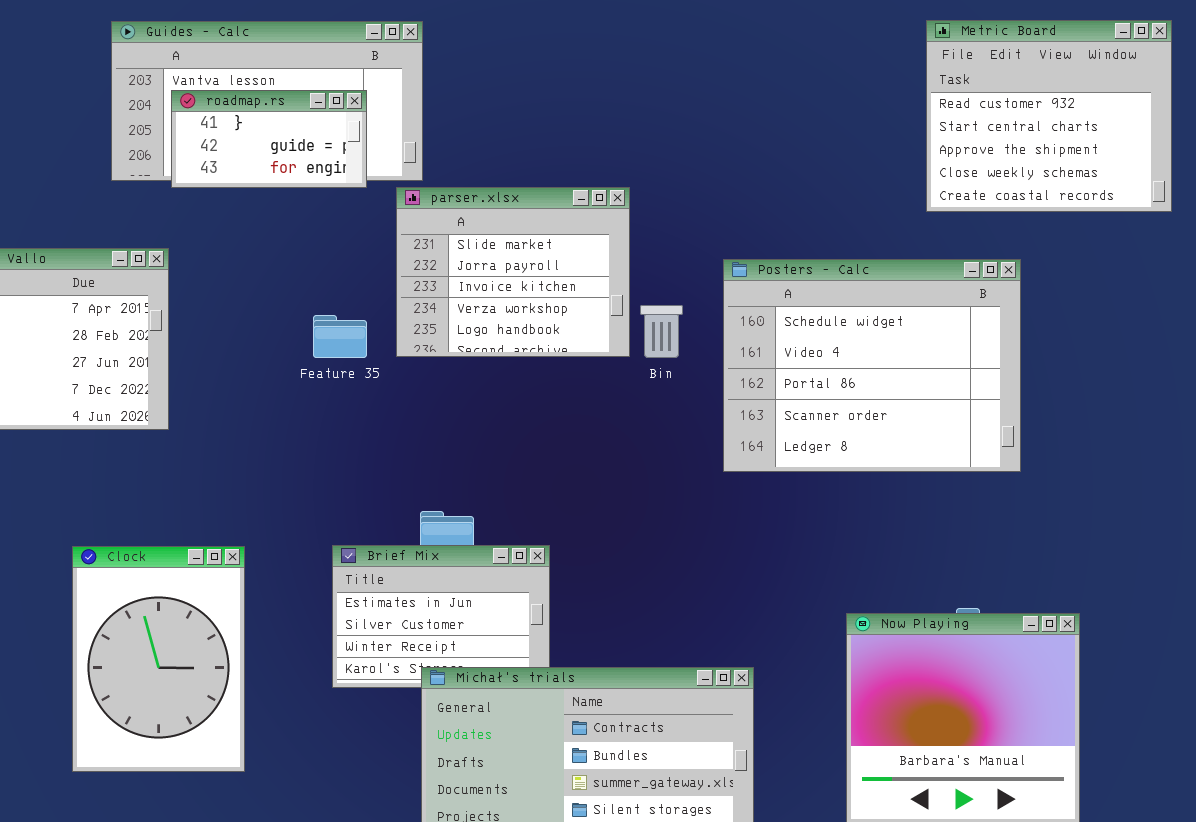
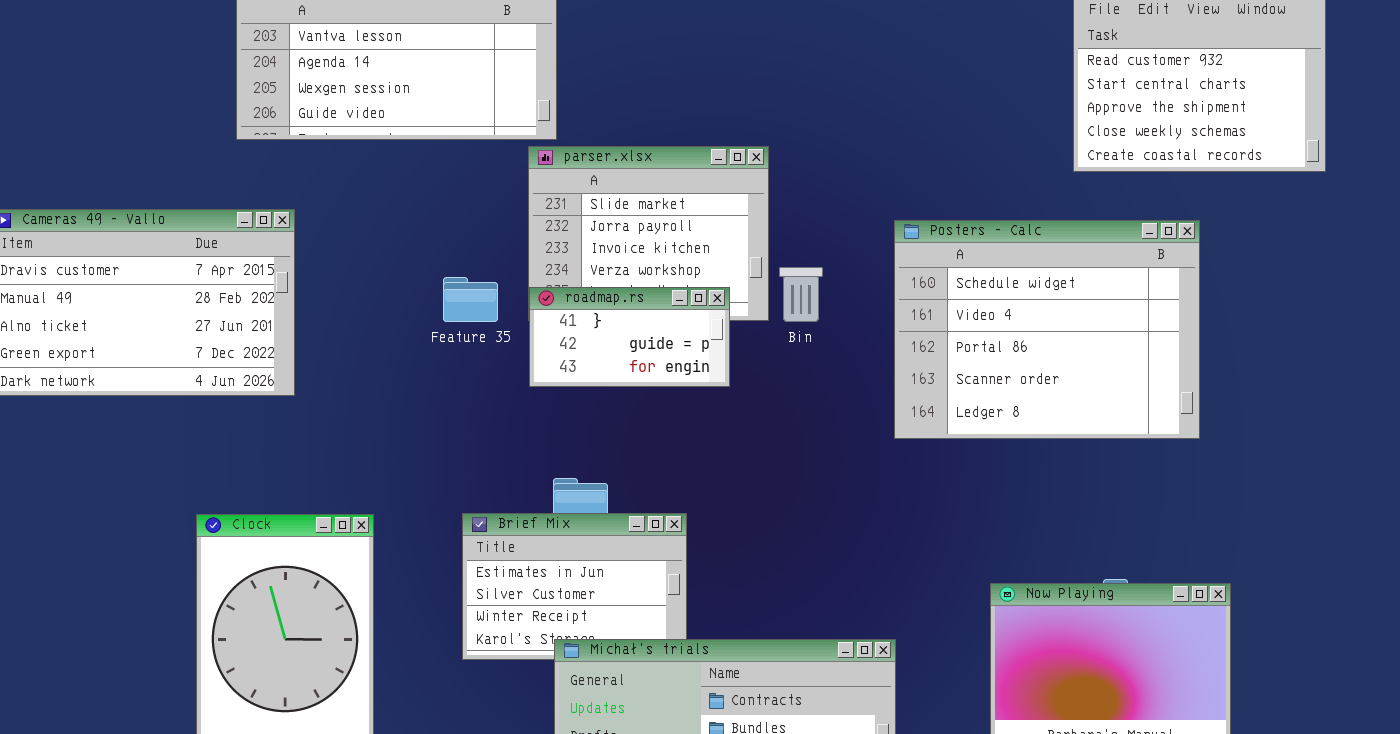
roadmap.rs: [171,90,367,188] -> [529,287,730,387], moved
Posters - Calc: [723,259,1021,472] -> [894,220,1200,439], moved

